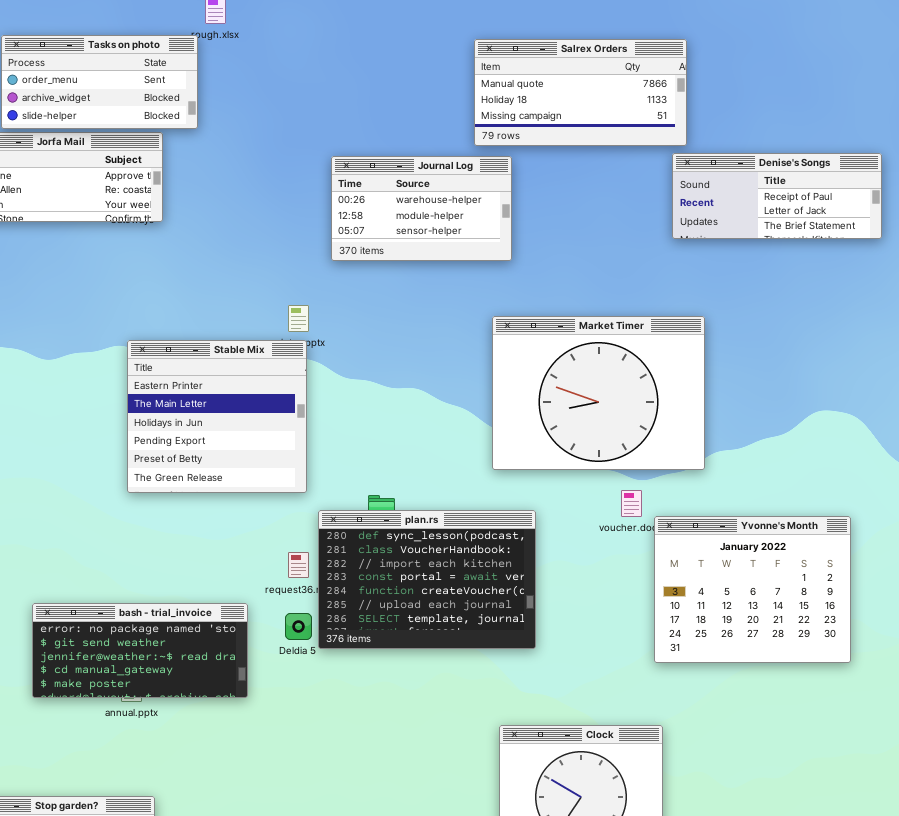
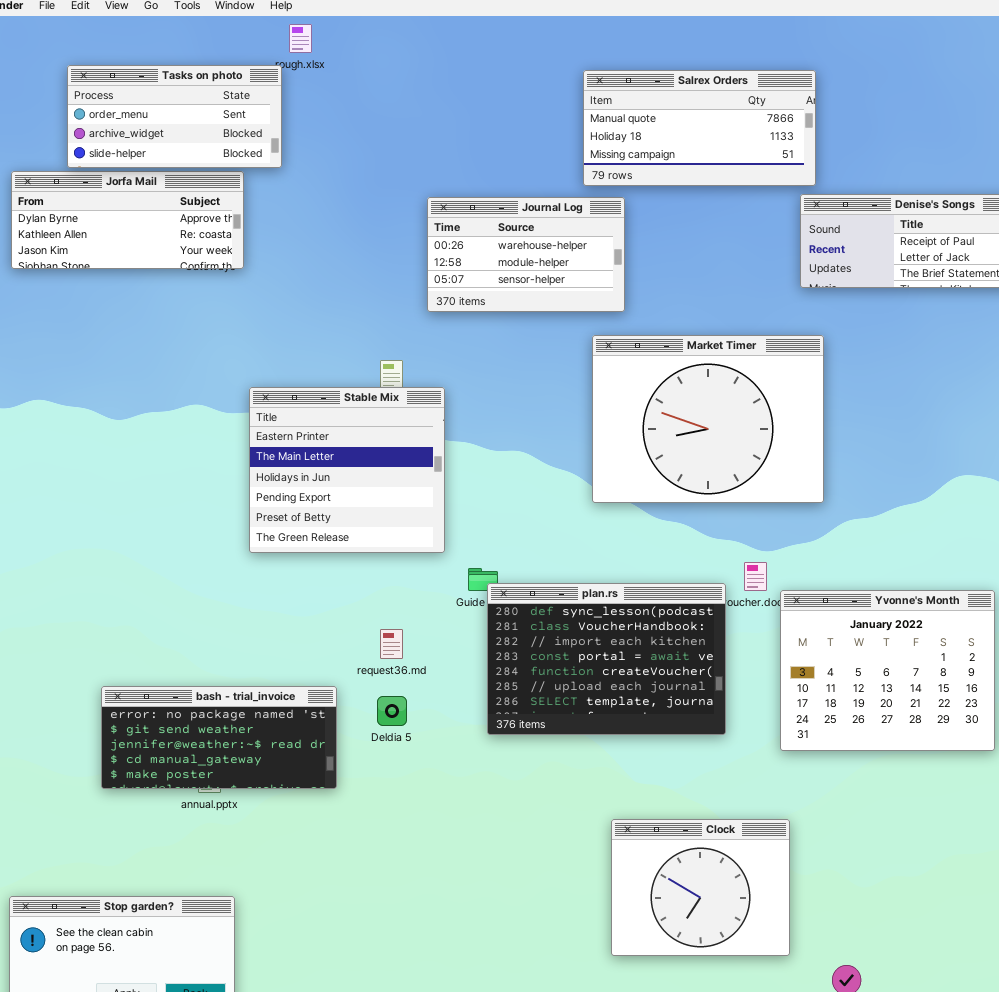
Market Timer: [492,316,705,470] -> [592,335,824,503], moved
Stable Mix: [127,340,307,493] -> [249,387,445,553], moved
plan.rs: [318,510,536,649] -> [487,583,726,735], moved

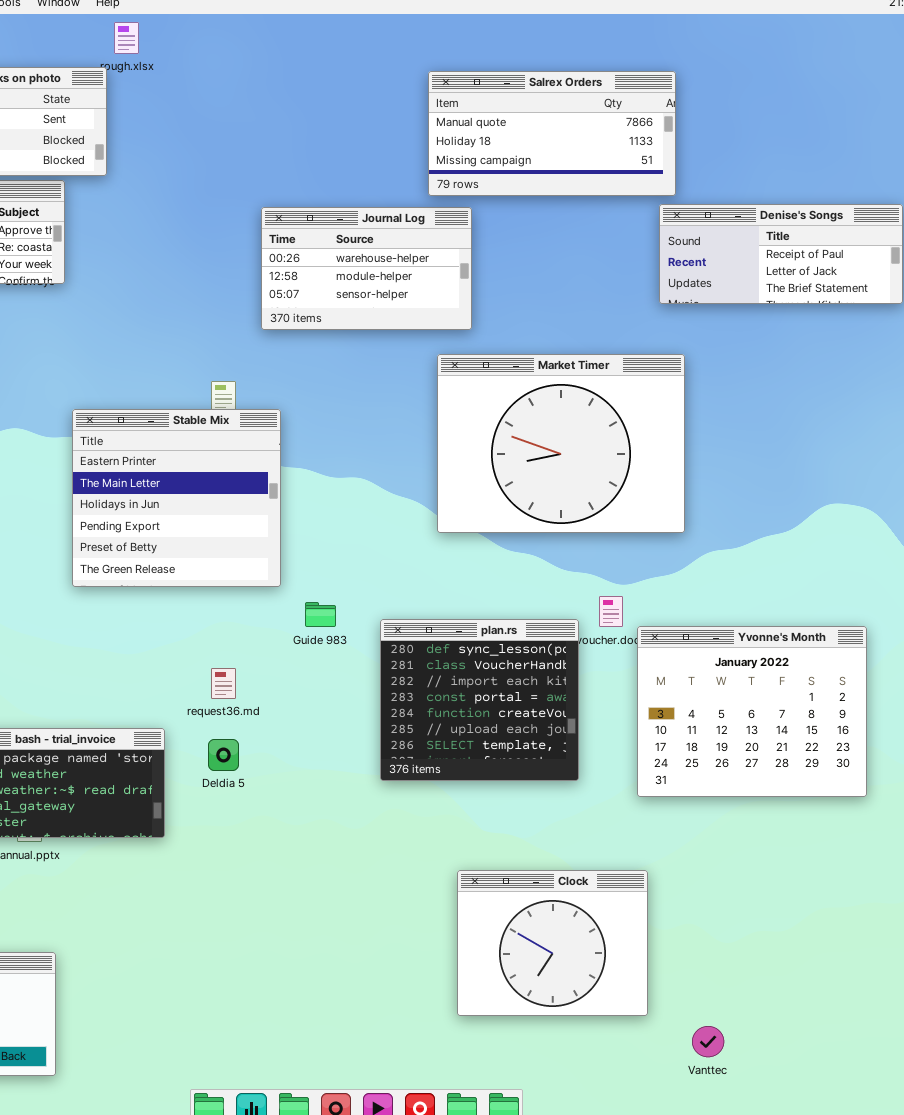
plan.rs: [487,583,726,735] -> [380,619,579,781], resized

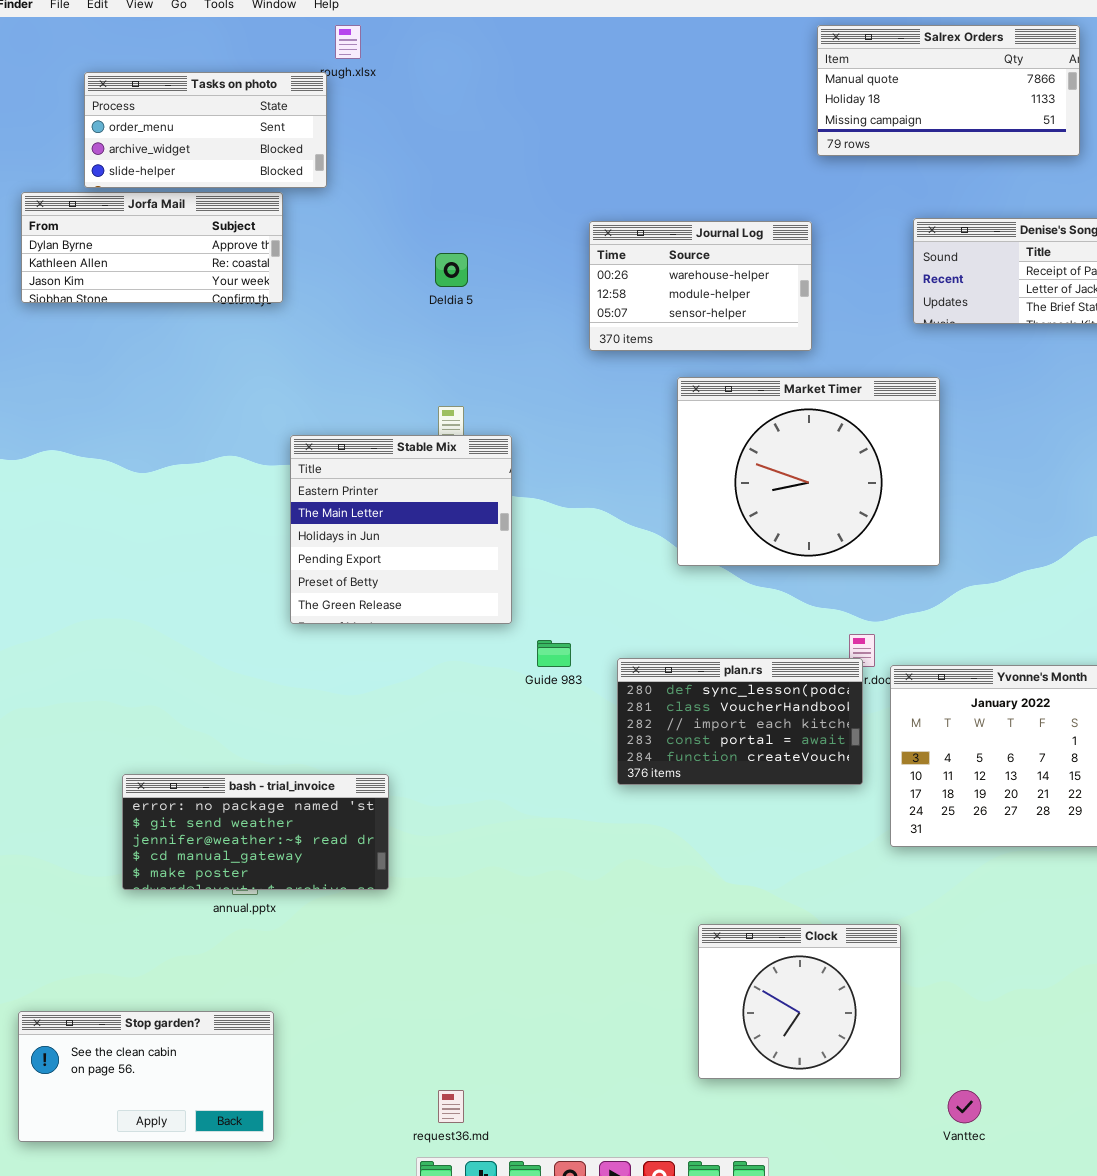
Salrex Orders: [428,71,676,196] -> [817,25,1080,156], moved
Journal Log: [261,207,472,330] -> [589,221,812,351], moved
plan.rs: [380,619,579,781] -> [617,658,863,785], resized
request36.md: [211,668,236,699] -> [438,1090,464,1123], moved
Deldia 5: [208,739,239,771] -> [435,253,468,287], moved

